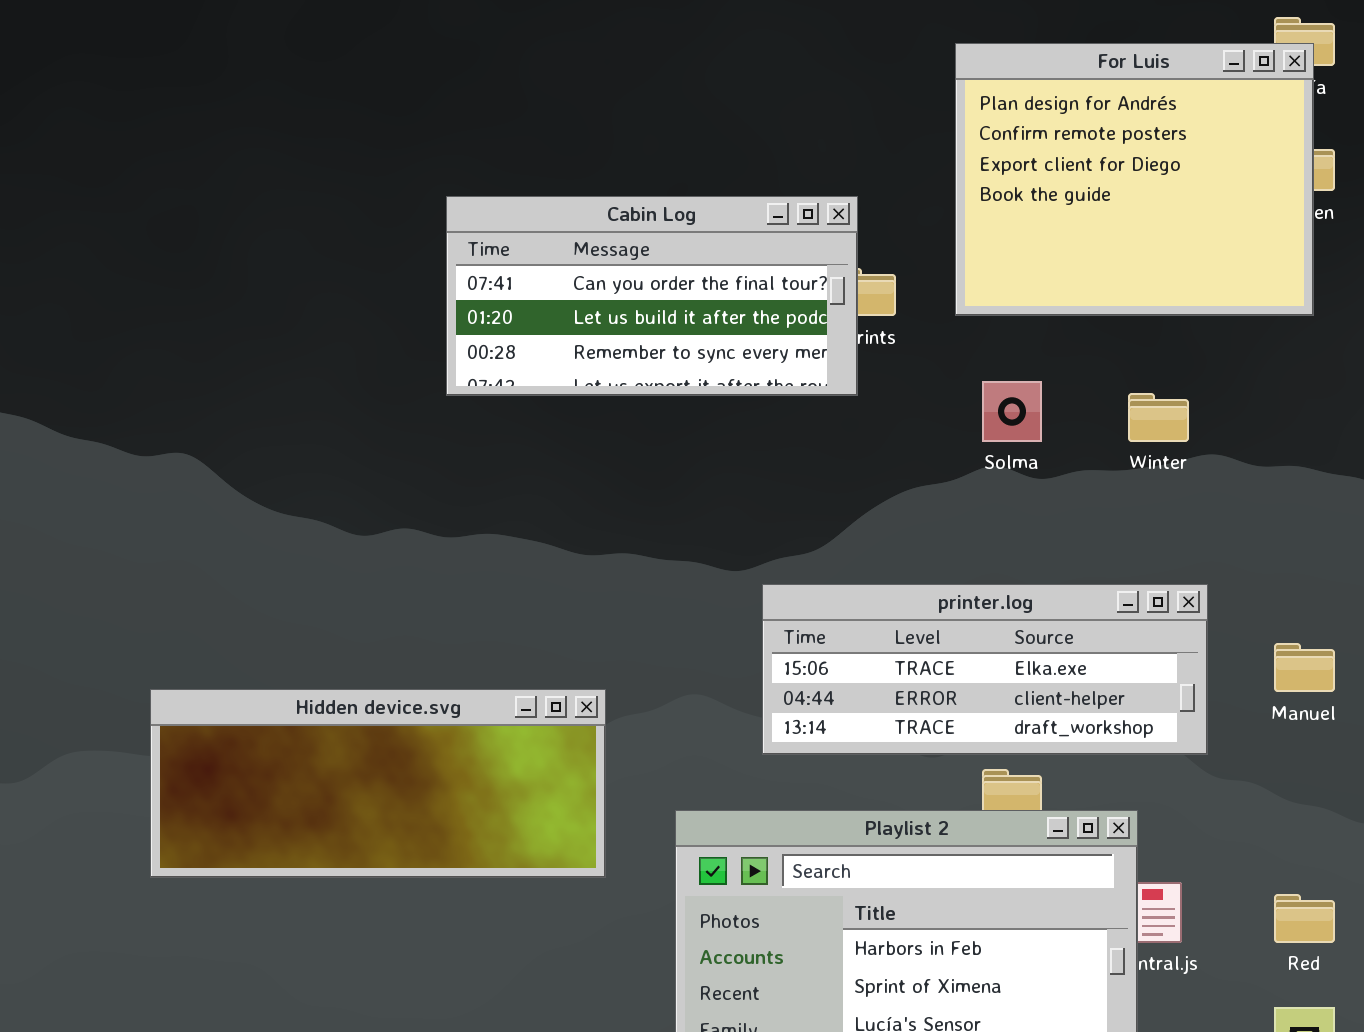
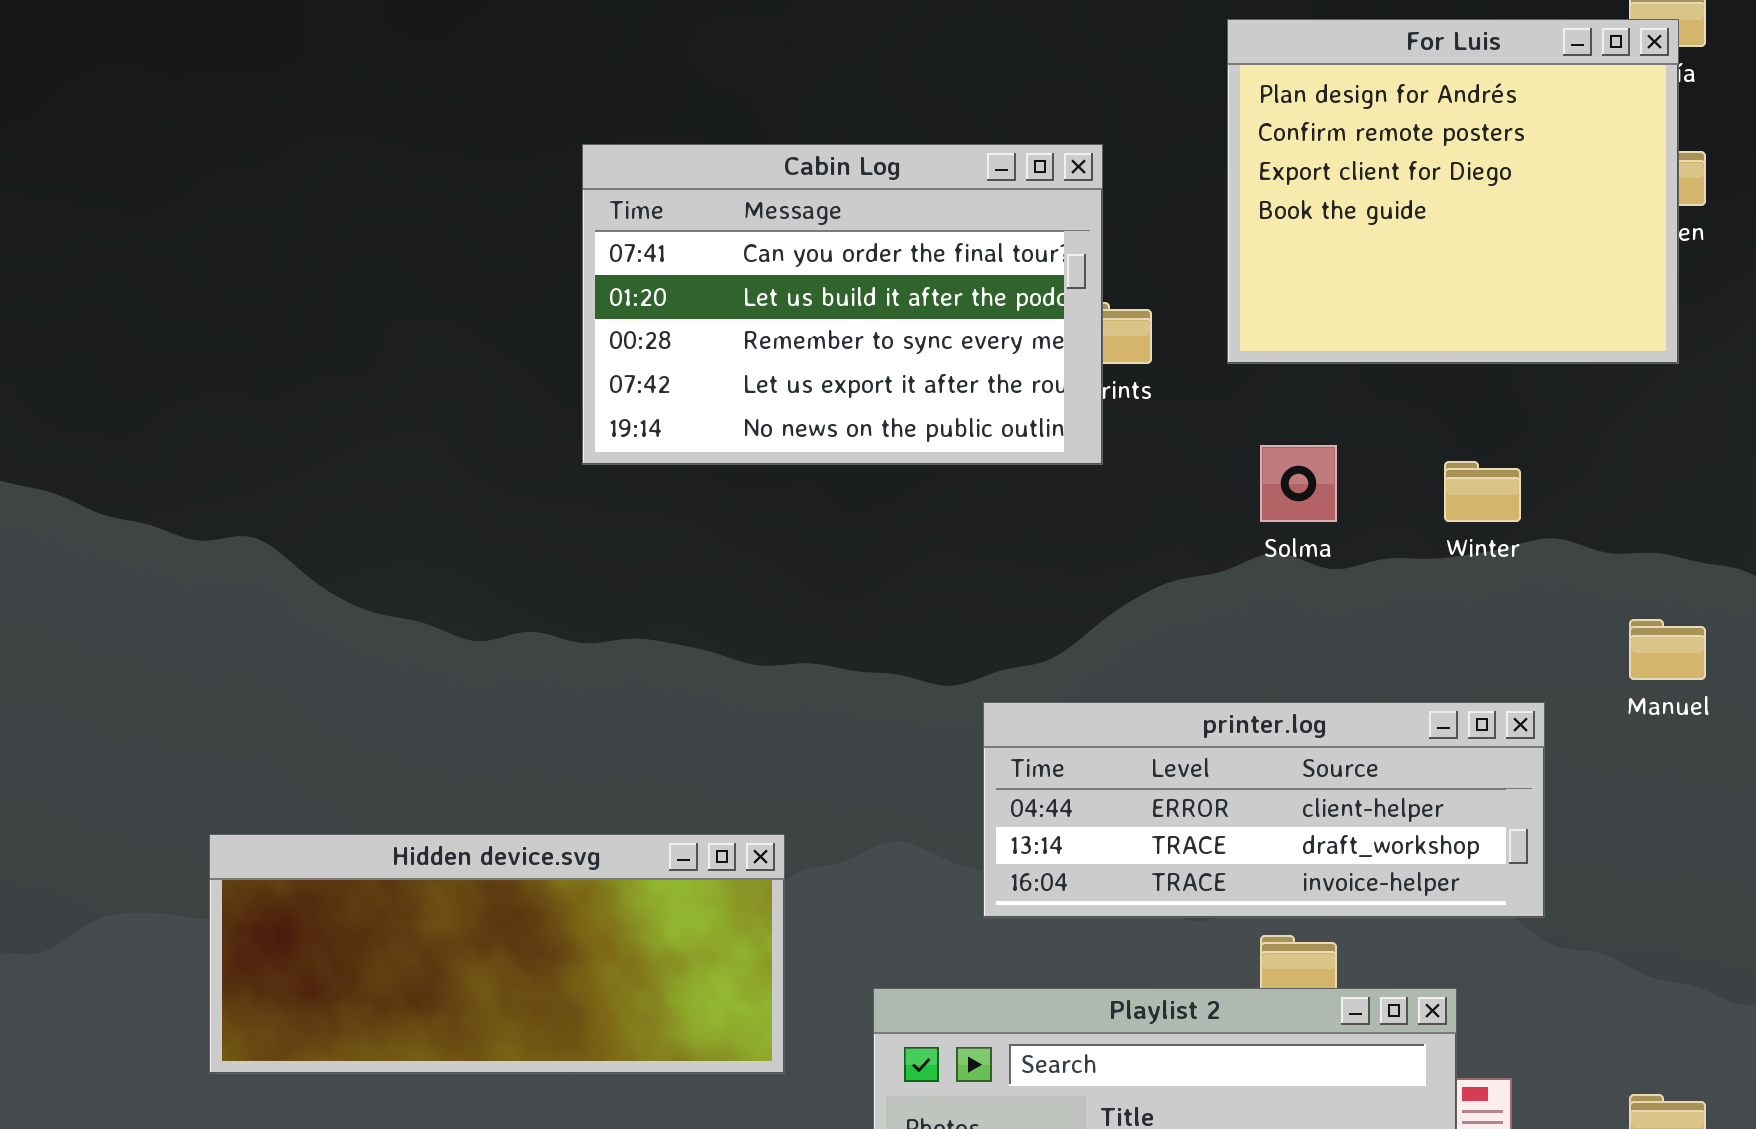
Cabin Log: [446,196,858,396] -> [582,144,1103,465], resized
printer.log: [762,584,1208,755] -> [983,702,1545,918], scrolled down 1 row
Manuel: [1274,643,1335,692] -> [1629,619,1706,680], moved

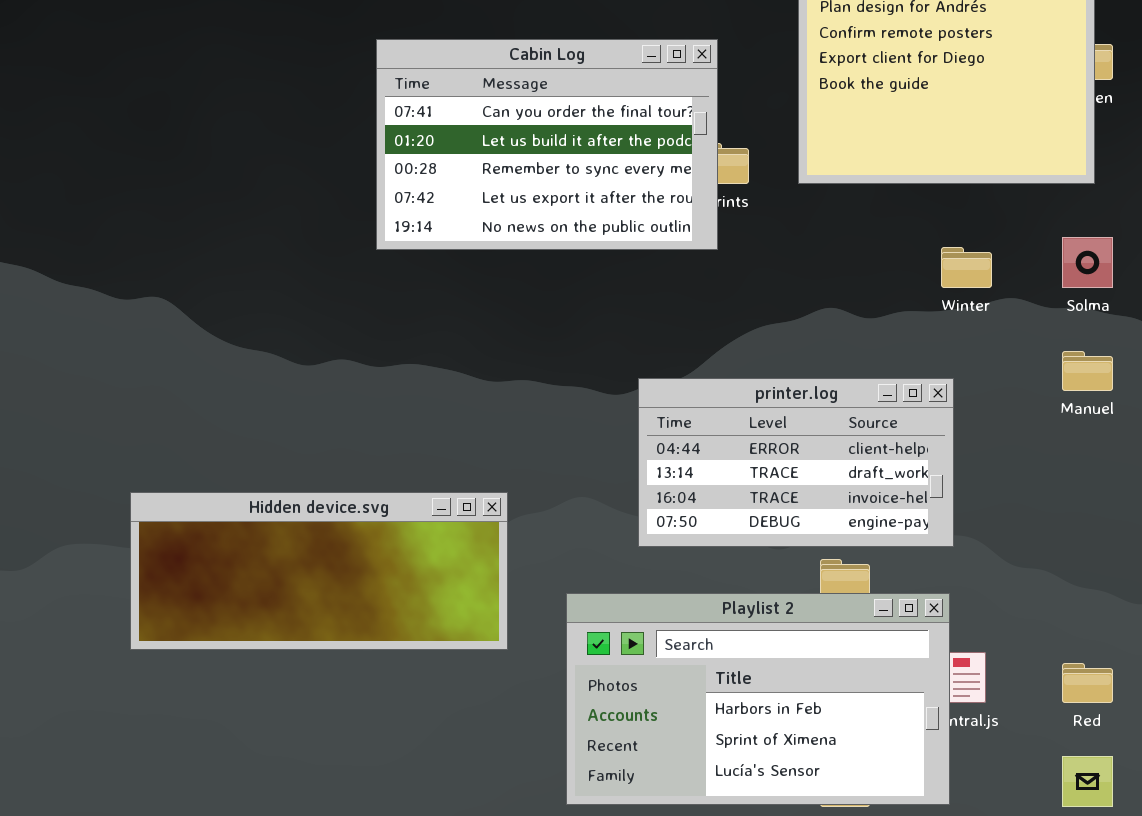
Solma: [1260,445,1337,522] -> [1062,237,1113,288], moved
printer.log: [983,702,1545,918] -> [638,378,954,547], resized

